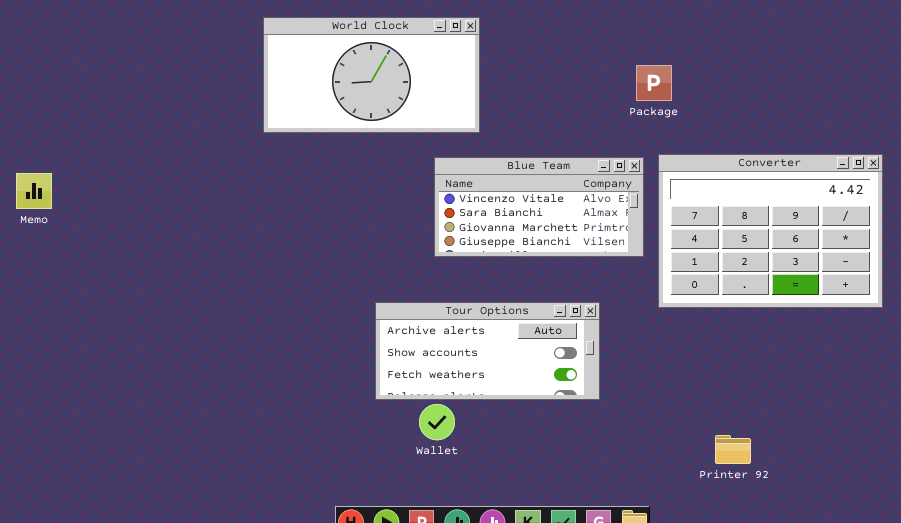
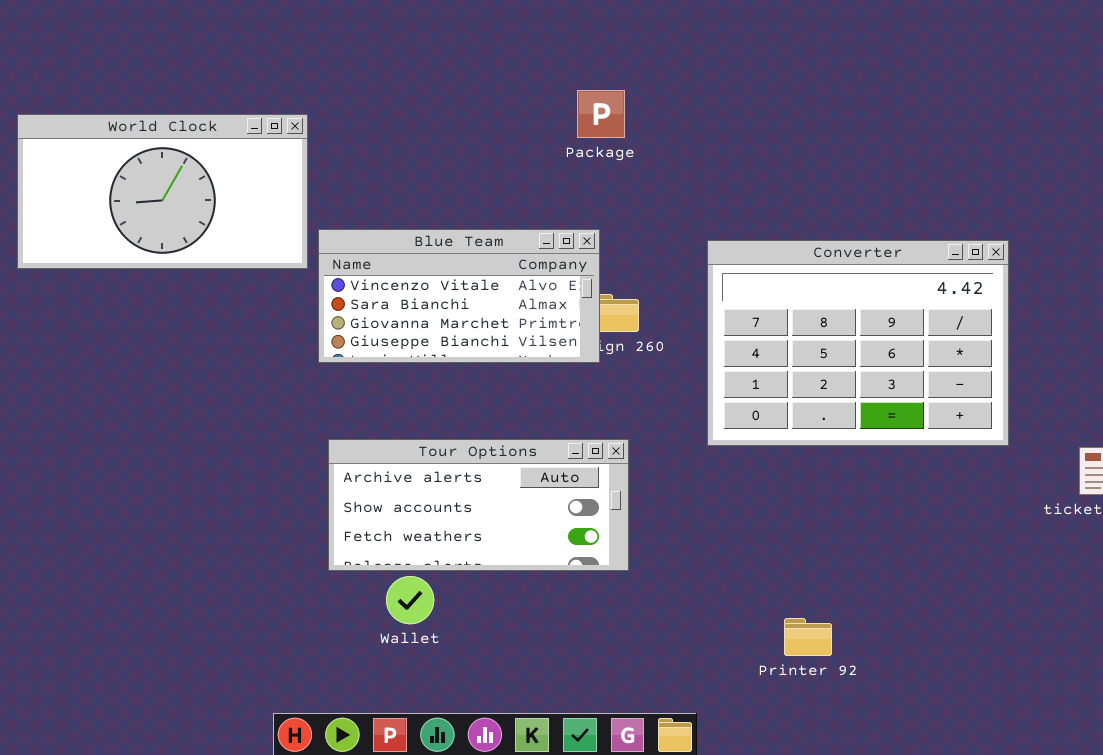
World Clock: [263,17,480,133] -> [17,114,308,269], moved
Package: [636,65,672,101] -> [577,90,625,138], moved
Blue Team: [434,157,644,257] -> [318,229,600,363], moved

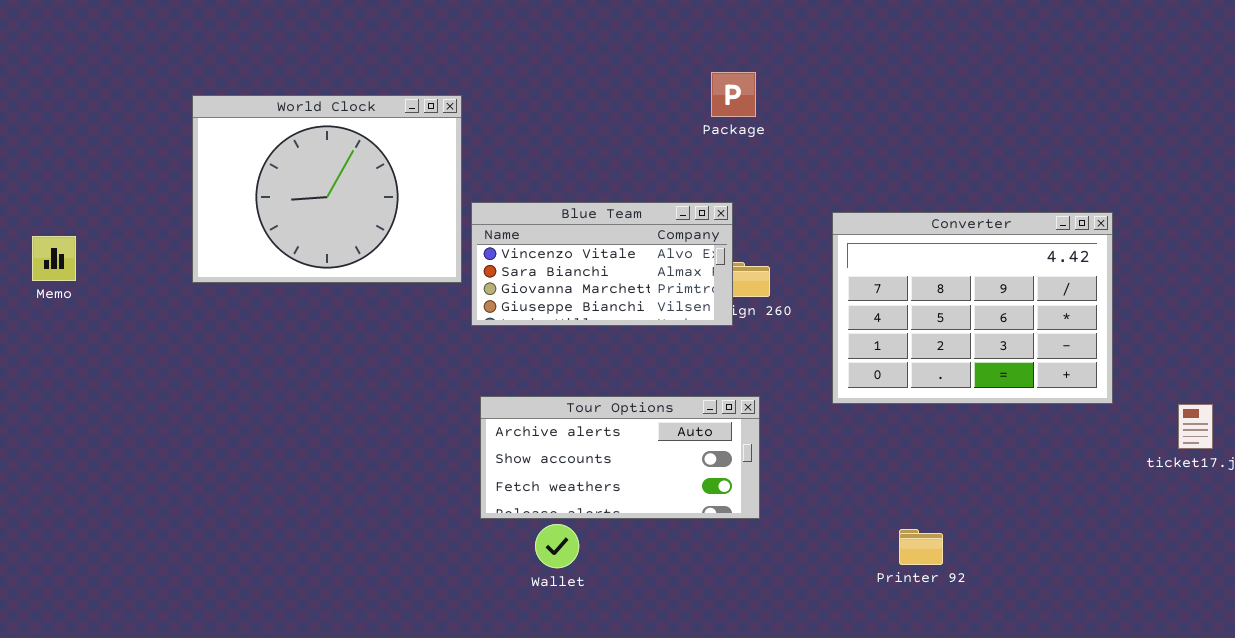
World Clock: [17,114,308,269] -> [192,95,462,283], resized
Printer 92: [784,618,832,656] -> [899,529,943,565], moved

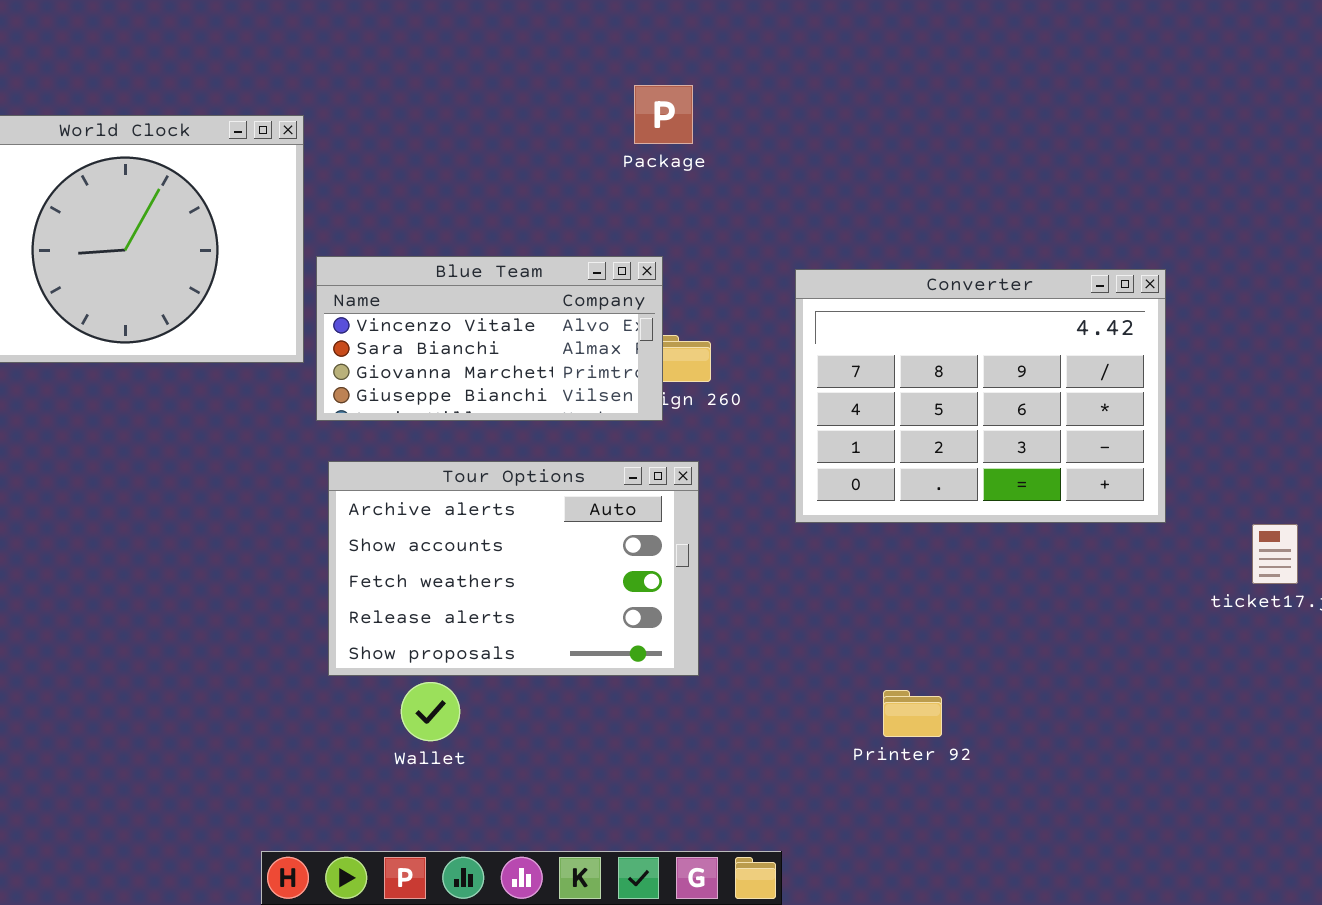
Tour Options: [480,396,760,519] -> [328,461,699,676], resized

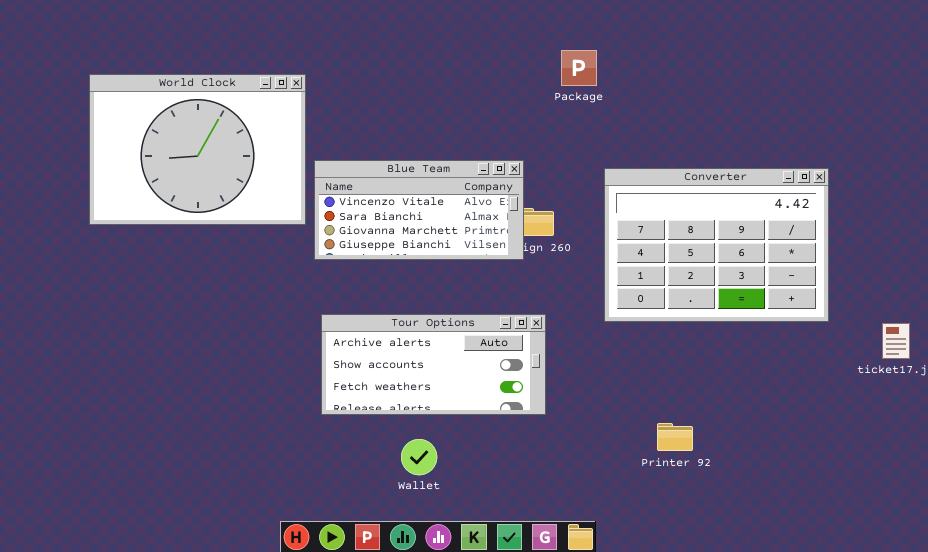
Package: [634,85,693,144] -> [561,50,597,86], moved
Tour Options: [328,461,699,676] -> [321,314,546,415], resized
Wallet: [401,682,460,741] -> [401,439,437,475], moved

